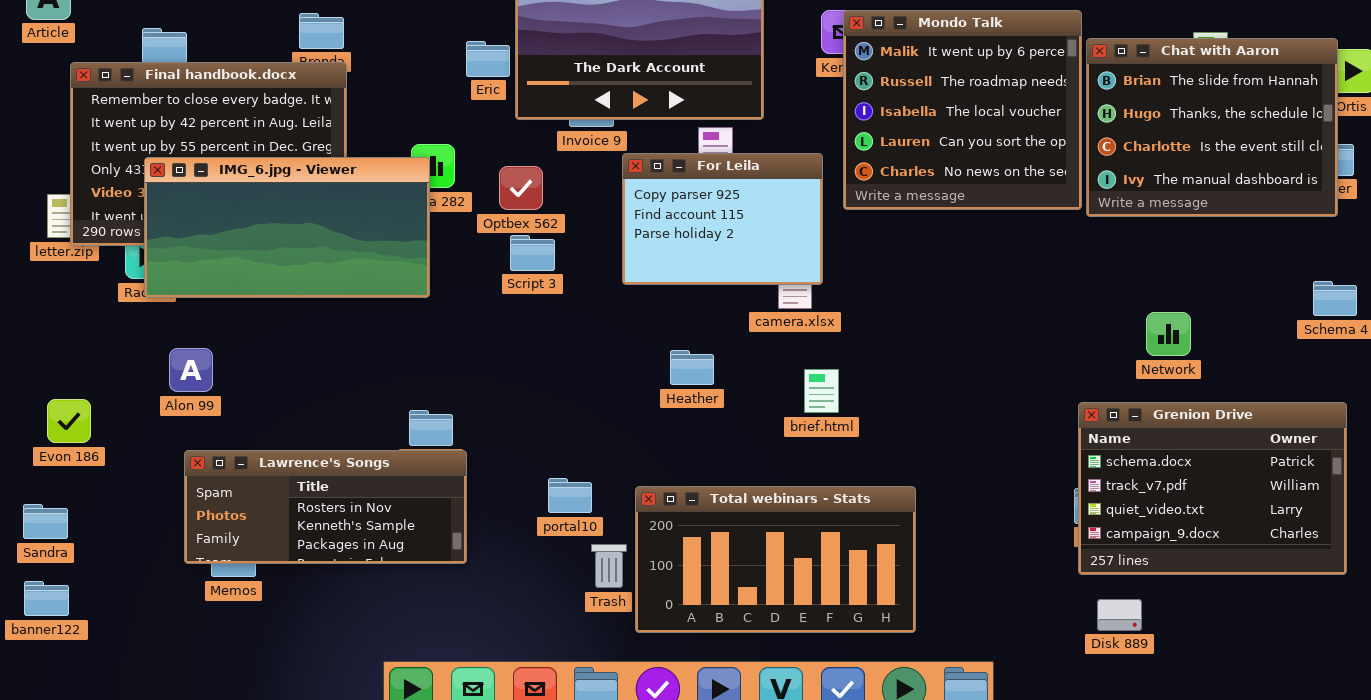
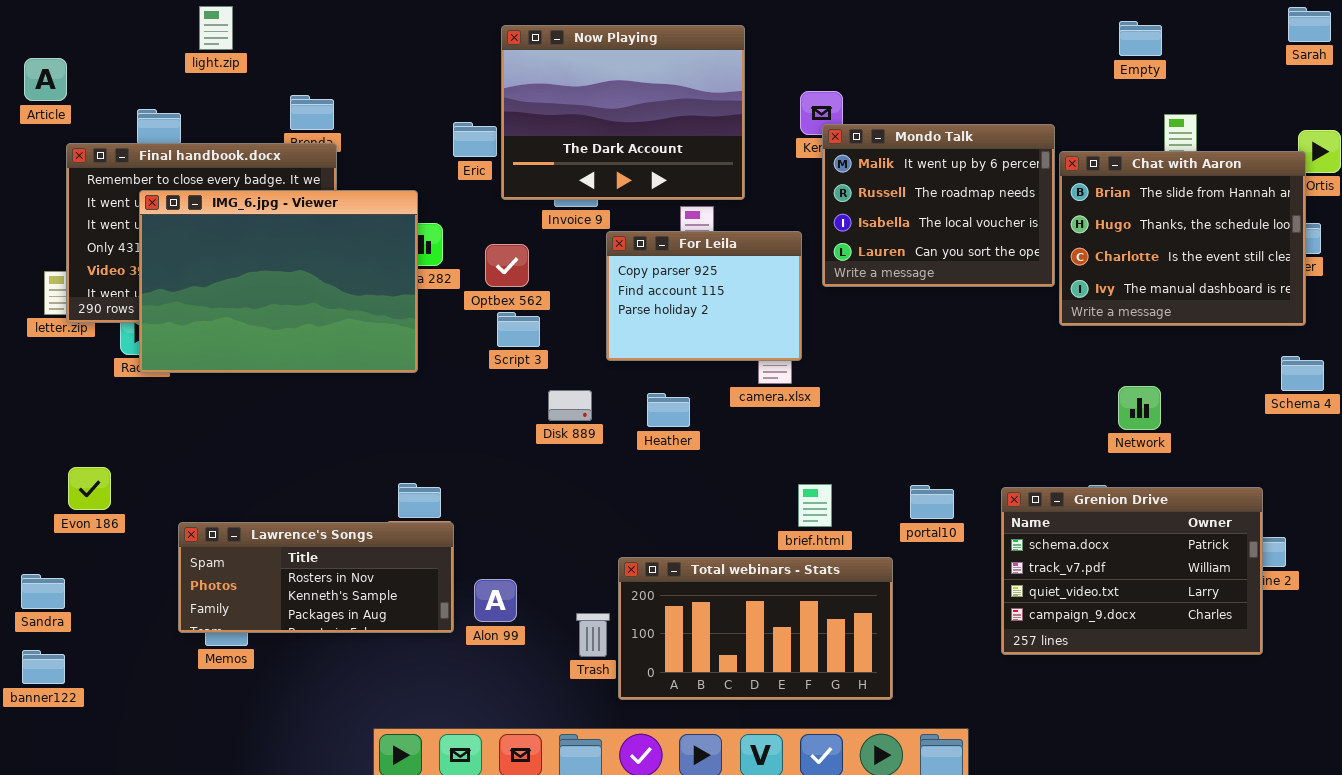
Mondo Talk: [843,10,1082,210] -> [822,124,1055,287], resized
Chat with Aaron: [1086,38,1338,217] -> [1059,151,1306,326], moved
IMG_6.jpg - Viewer: [144,157,430,298] -> [139,190,418,373], resized
Alon 99: [169,348,213,392] -> [474,579,517,622], moved
Heather: [670,350,714,385] -> [647,393,690,427], moved
brief.html: [804,369,839,413] -> [798,484,832,527], moved
Evon 186: [47,399,91,443] -> [68,467,111,510], moved
Grenion Drive: [1078,402,1347,575] -> [1001,487,1263,655], moved
portal10: [548,478,592,513] -> [910,485,954,519], moved
Disk 889: [1097,599,1142,631] -> [548,390,592,421], moved

